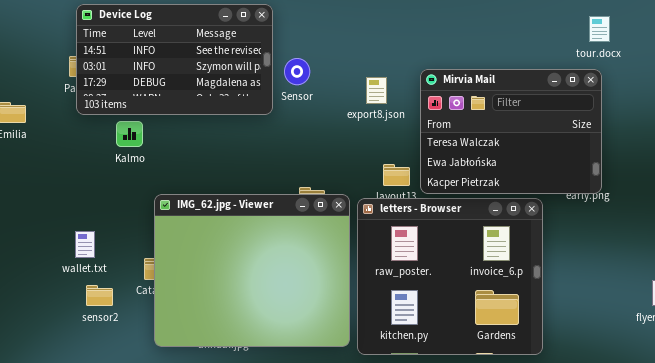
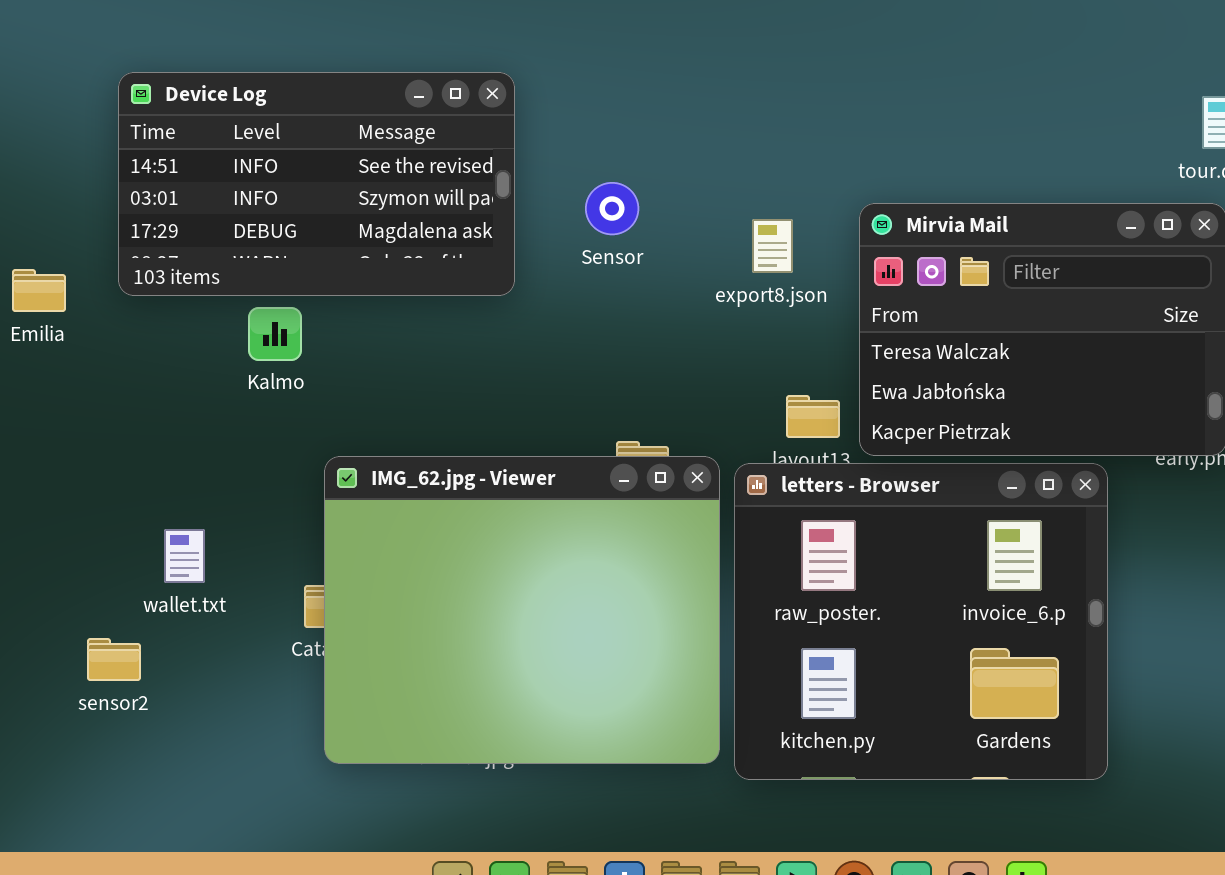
Device Log: [76,4,273,115] -> [118,72,515,296], moved
sensor2: [86,285,113,306] -> [87,638,141,681], moved

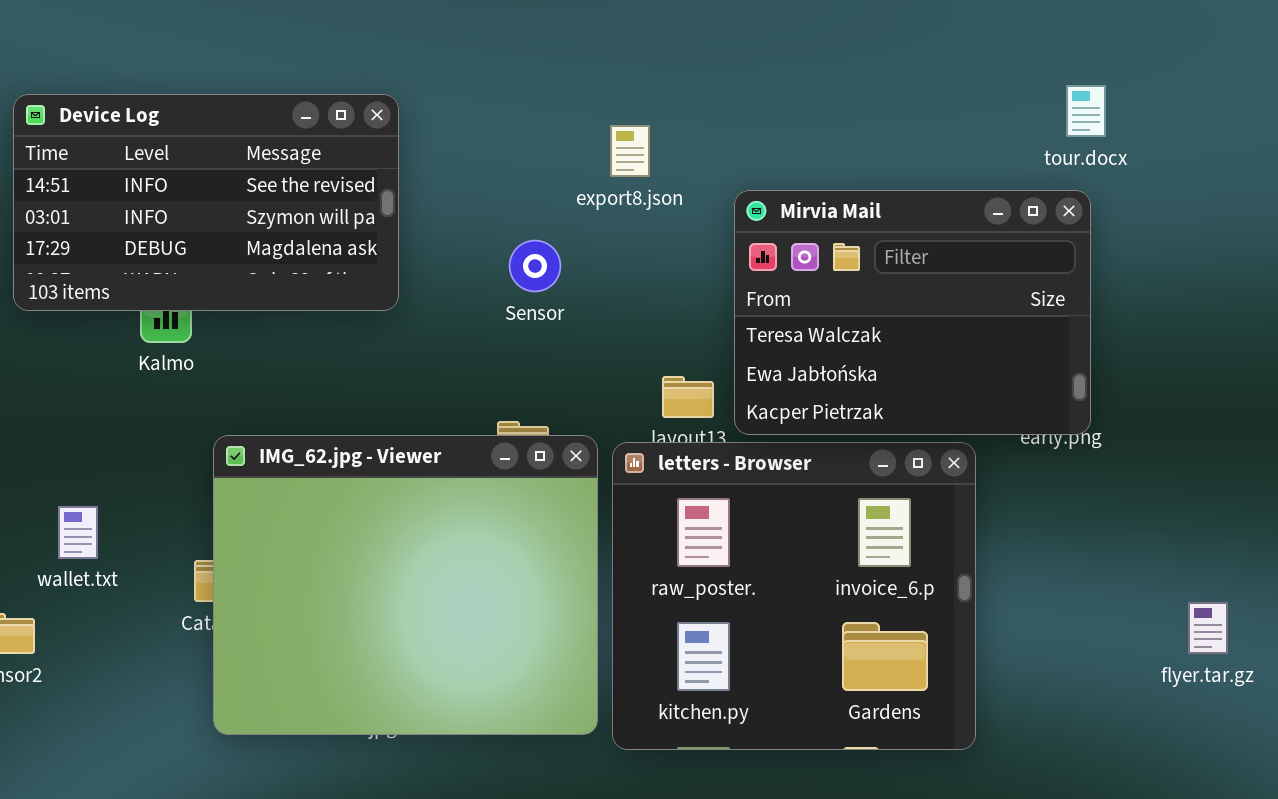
Device Log: [118,72,515,296] -> [13,94,399,311], moved
Sensor: [585,182,639,235] -> [509,240,561,292], moved
export8.json: [752,219,793,273] -> [610,125,650,177], moved

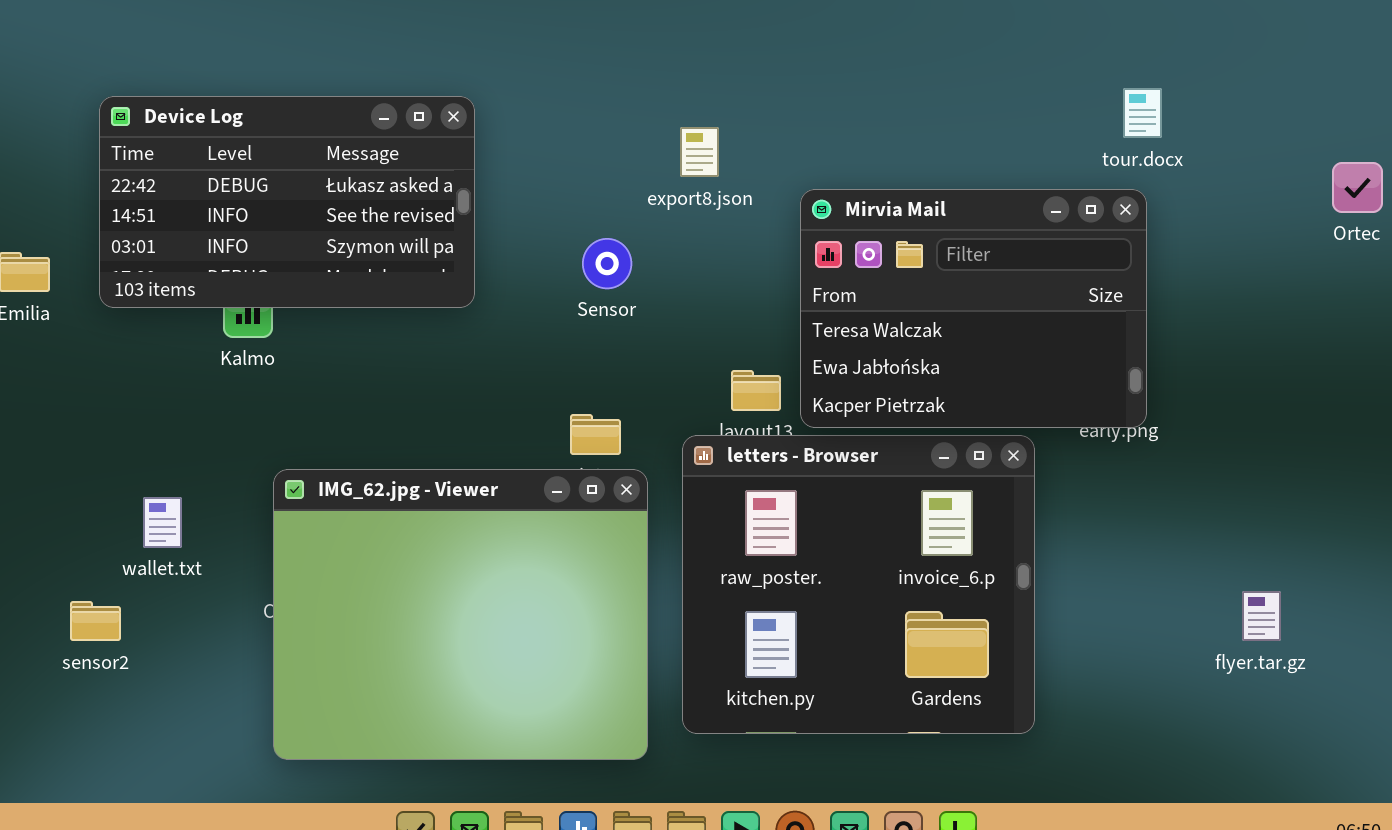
Device Log: [13,94,399,311] -> [99,96,475,308], scrolled up 1 row
IMG_62.jpg - Viewer: [213,435,598,735] -> [273,469,648,760], moved

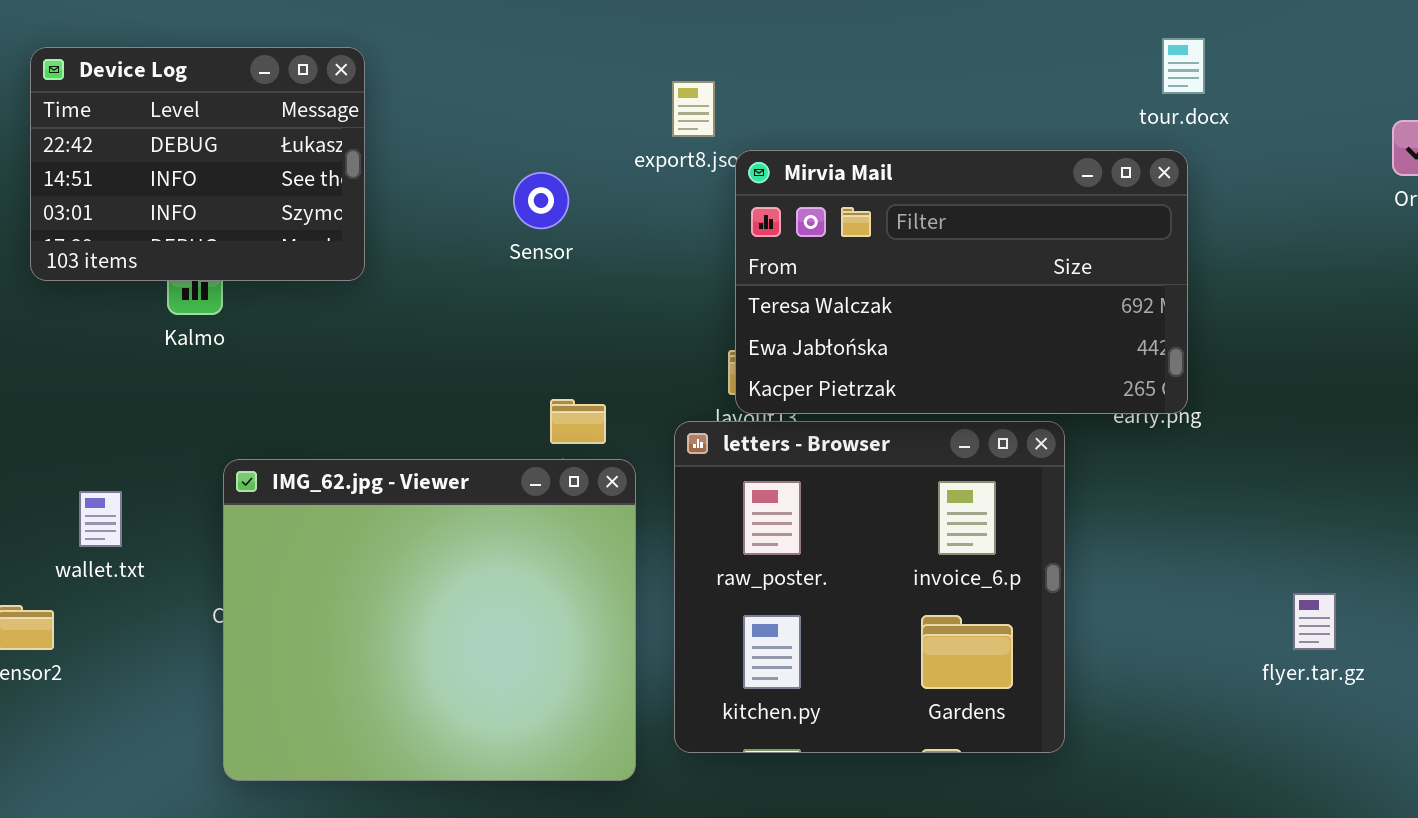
Device Log: [99,96,475,308] -> [30,47,365,281], resized
Mirvia Mail: [800,189,1147,428] -> [735,150,1188,414], resized
Sensor: [582,238,632,289] -> [513,172,569,229], moved

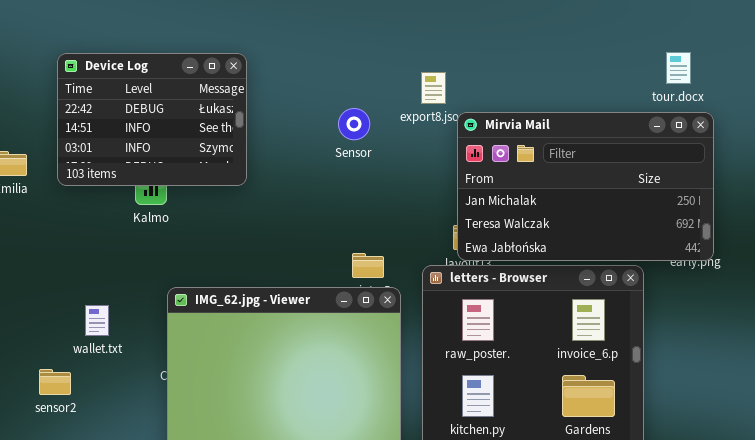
tour.docx: [1162,38,1205,94] -> [666,52,691,84], moved
Mirvia Mail: [735,150,1188,414] -> [457,112,714,261], scrolled up 1 row
Sensor: [513,172,569,229] -> [338,108,370,140], moved

